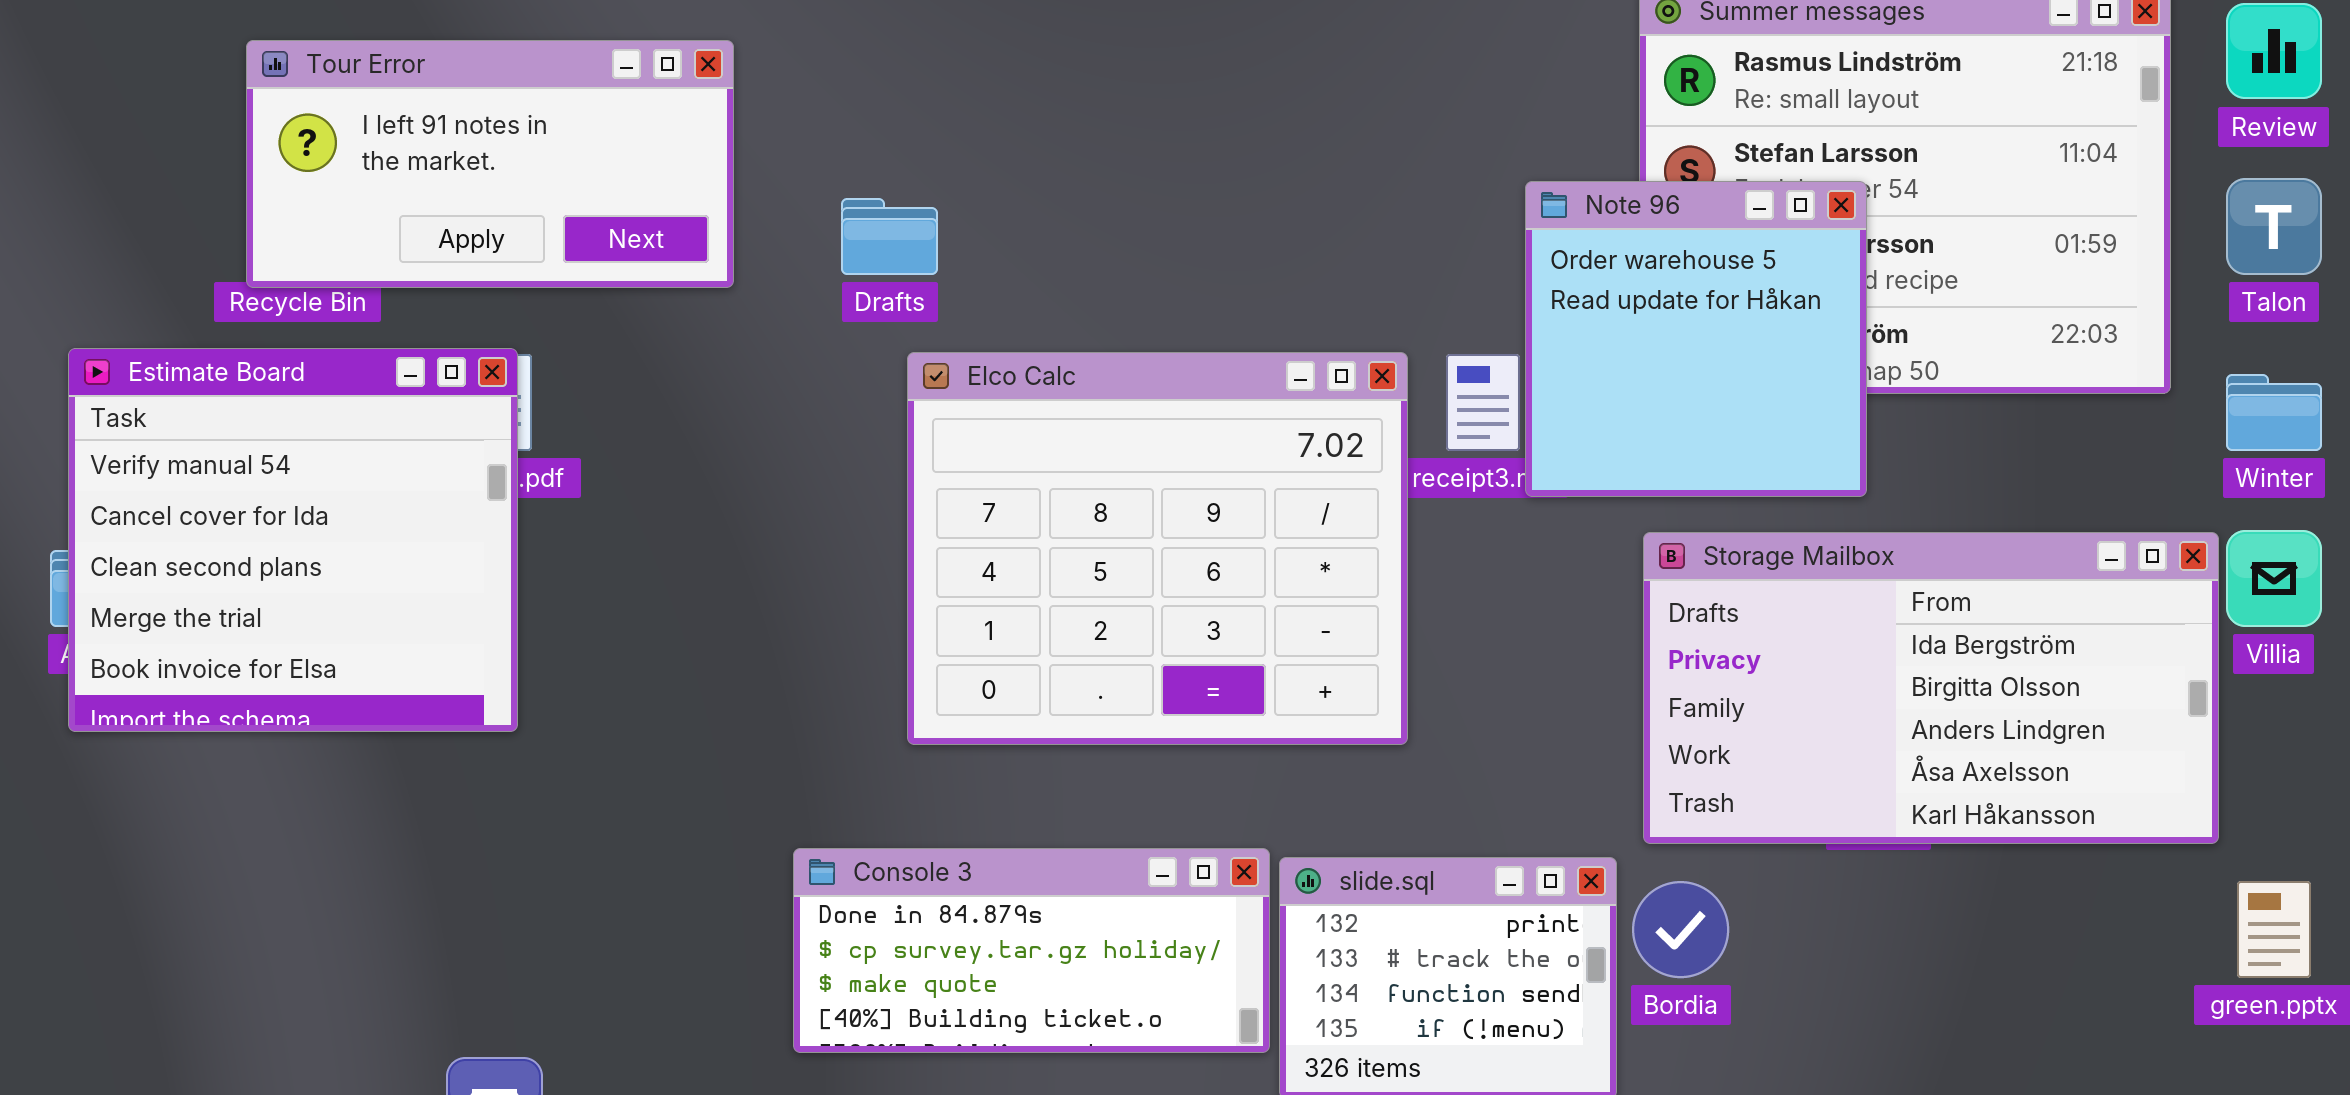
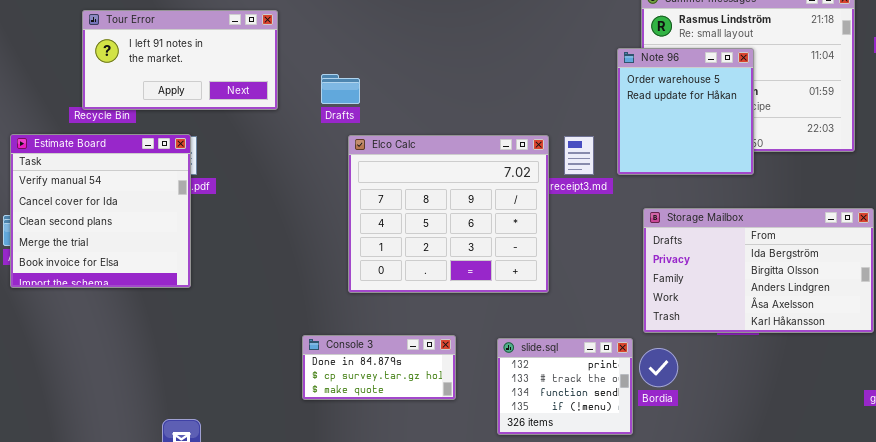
Note 96: [1525,181,1867,497] -> [617,48,754,175], moved
Console 3: [793,848,1270,1053] -> [302,335,456,400], resized

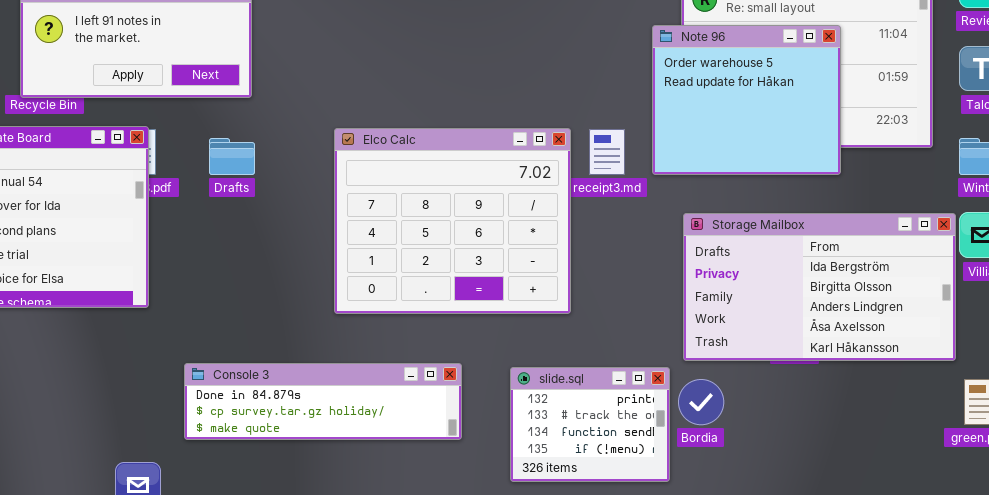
Note 96: [617,48,754,175] -> [652,25,841,175], resized
Drafts: [321,74,360,104] -> [209,138,255,175], moved
Console 3: [302,335,456,400] -> [184,363,462,440], resized

